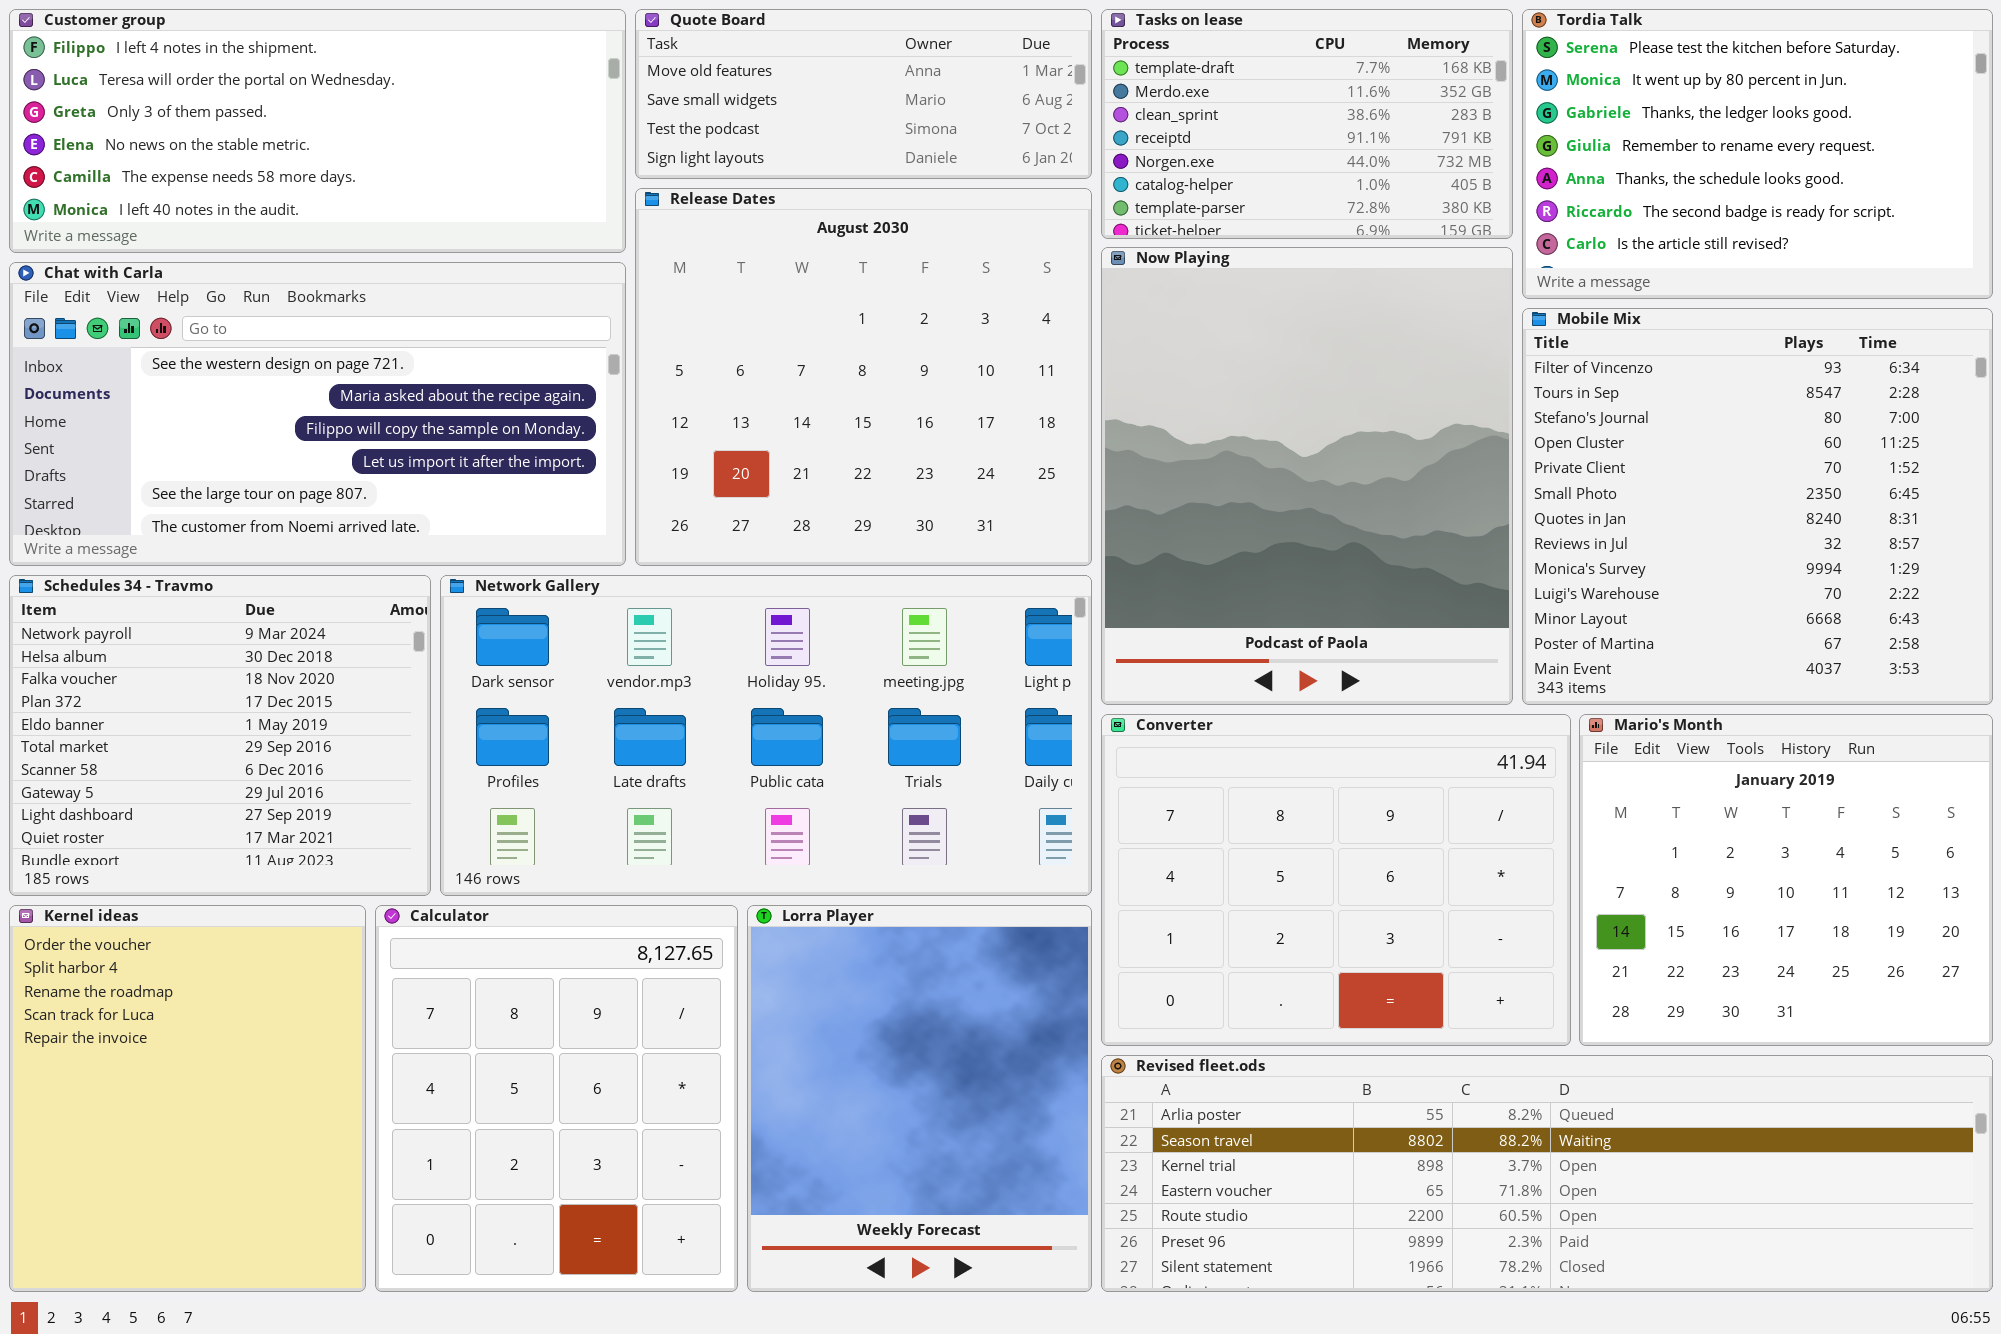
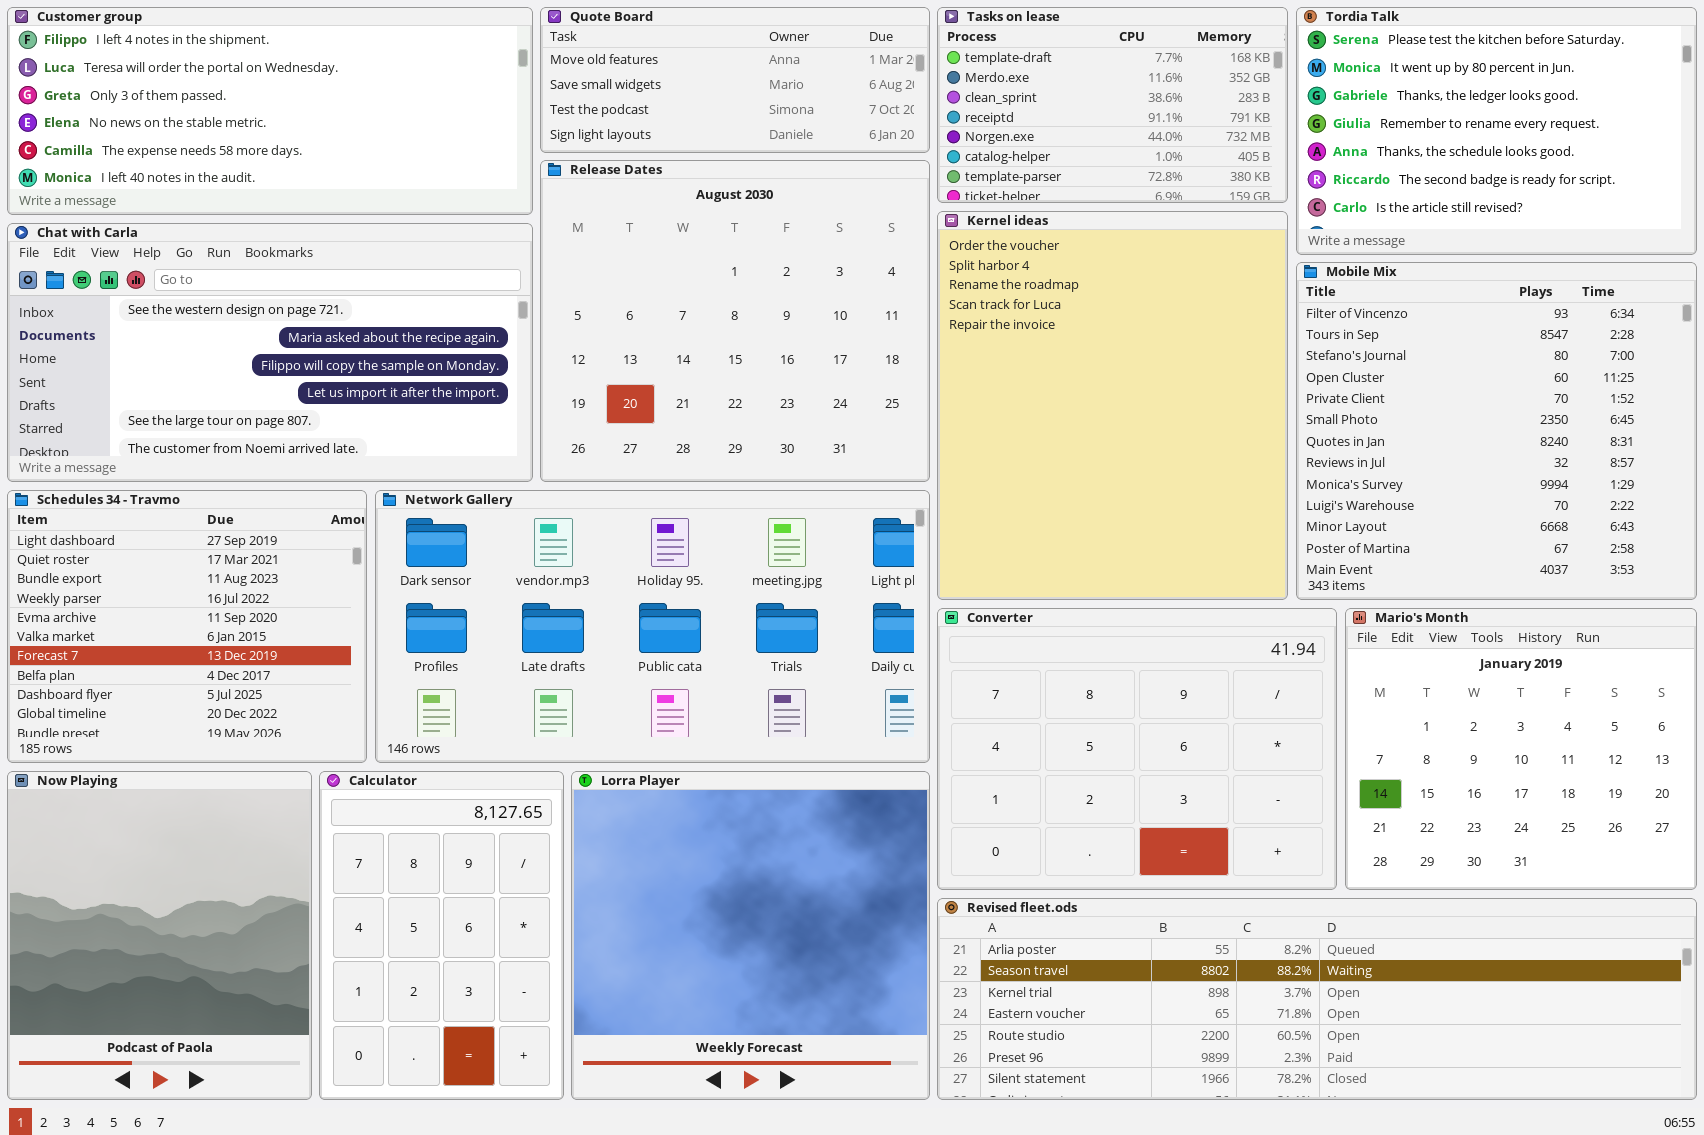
Now Playing: [1101,247,1513,705] -> [7,771,312,1100], moved, resized
Schedules 34 - Travmo: [9,575,431,896] -> [7,490,367,763], scrolled down 8 rows
Kernel ideas: [9,905,366,1292] -> [937,211,1288,600], moved, resized
Calculator: [375,905,738,1292] -> [319,771,564,1100], resized
Lorra Player: [747,905,1092,1292] -> [571,771,930,1100], resized

